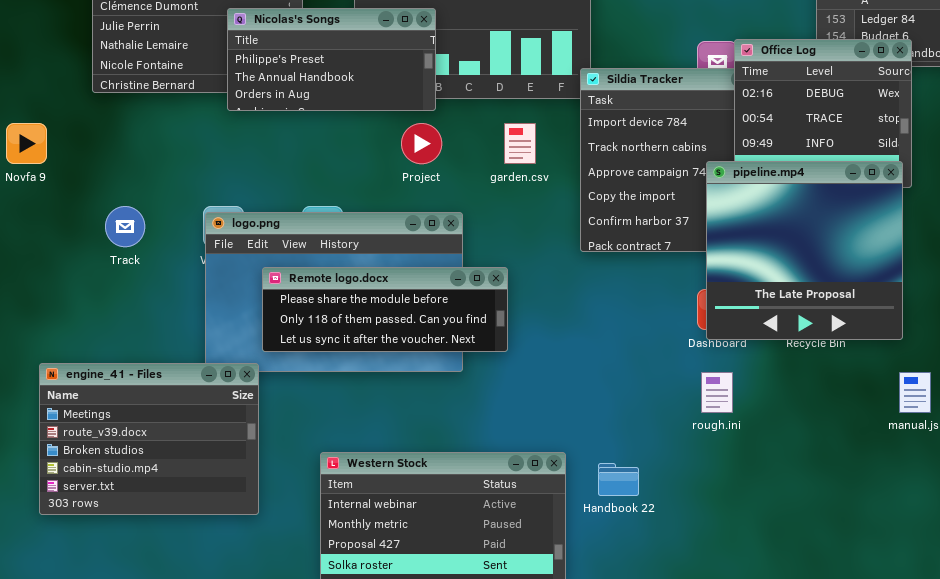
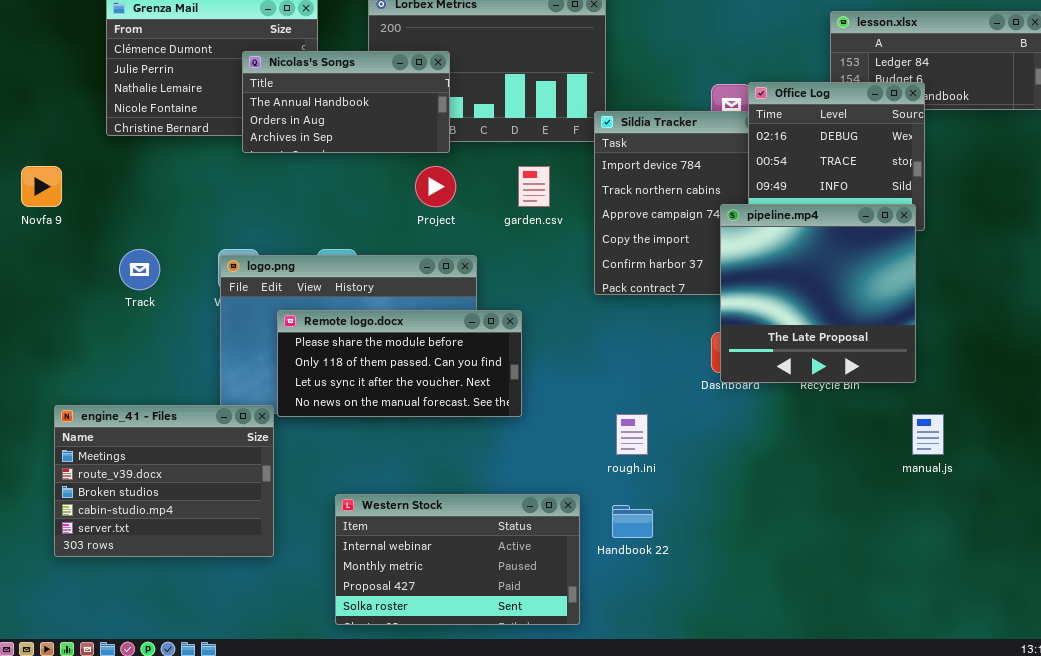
Nicolas's Songs: [227,8,436,111] -> [242,51,450,153], scrolled down 1 row
Remote logo.docx: [262,267,508,352] -> [277,310,522,417], resized
rough.ini: [701,372,733,413] -> [616,414,648,455], moved

